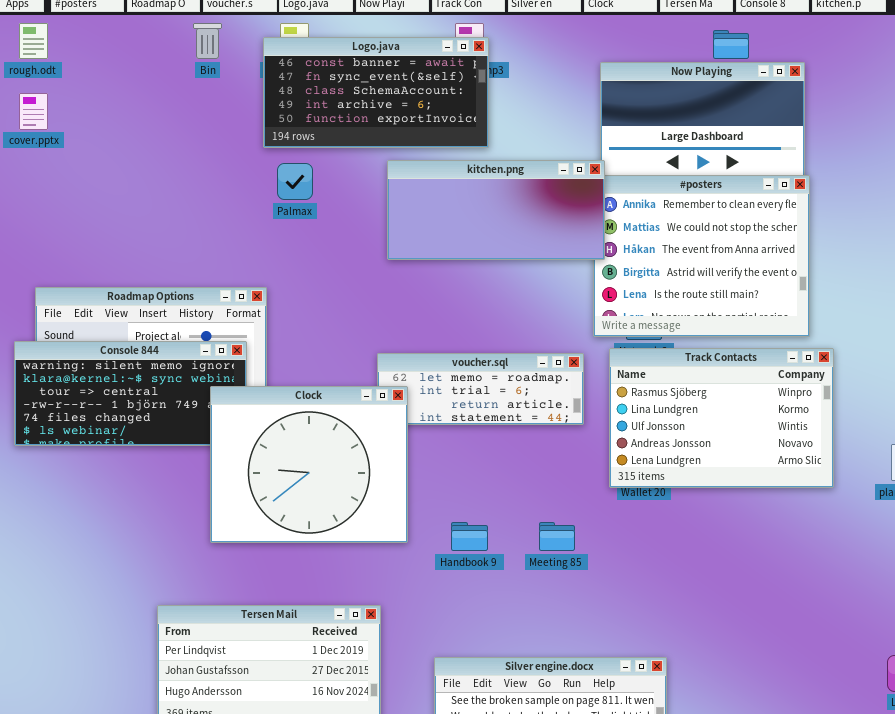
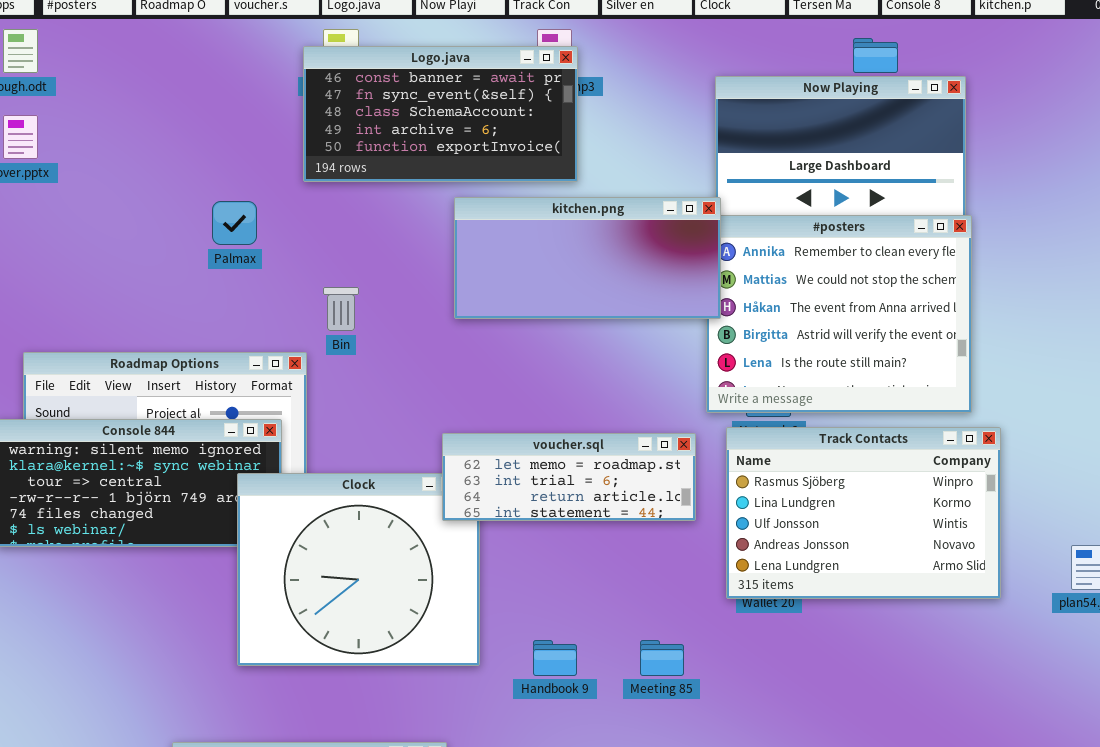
Bin: [193,23,222,59] -> [323,287,359,331], moved
Palmax: [277,163,313,200] -> [212,201,257,245], moved
voucher.sql: [377,353,584,425] -> [442,433,696,521], raised

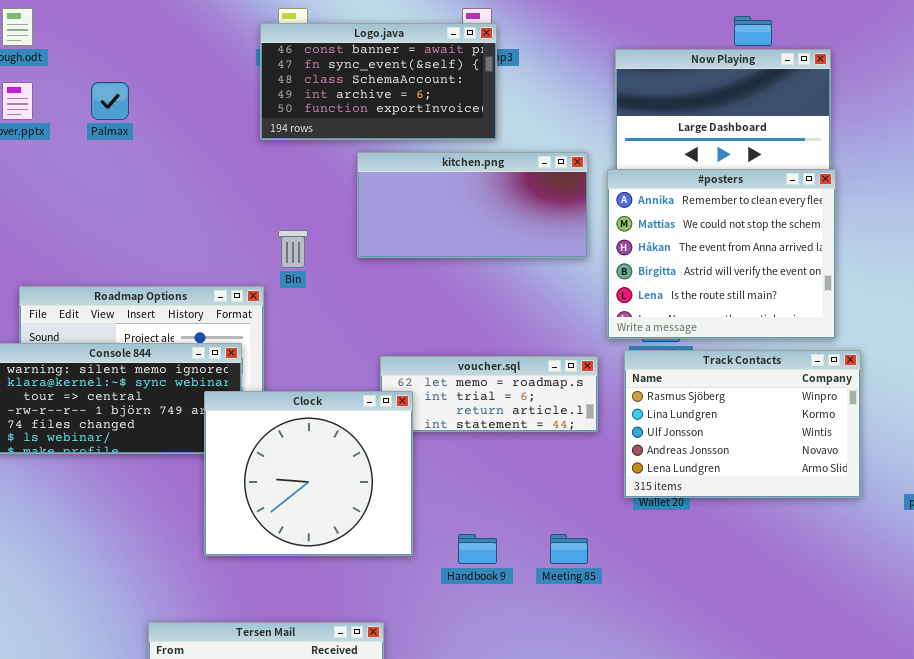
kitchen.png: [454,197,721,319] -> [357,152,588,258], moved
Palmax: [212,201,257,245] -> [91,82,129,120], moved
Clock: [237,473,480,666] -> [204,391,413,556], raised

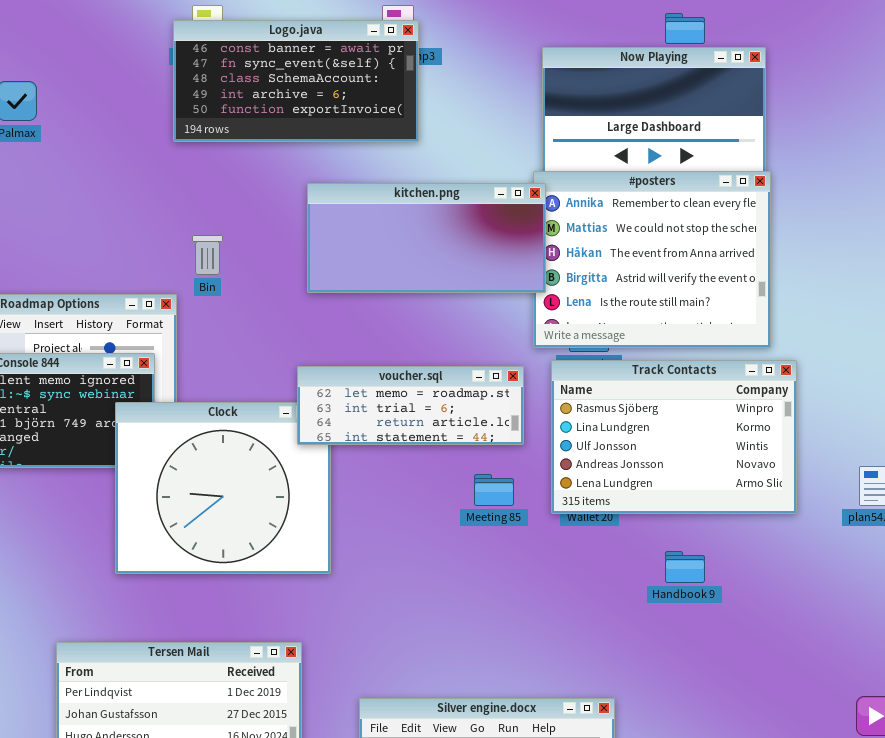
kitchen.png: [357,152,588,258] -> [307,183,546,293], moved
voucher.sql: [380,356,598,432] -> [297,366,524,445], raised
Handbook 9: [458,534,497,564] -> [665,551,705,583], moved
Meeting 85: [550,534,588,564] -> [474,474,514,506], moved

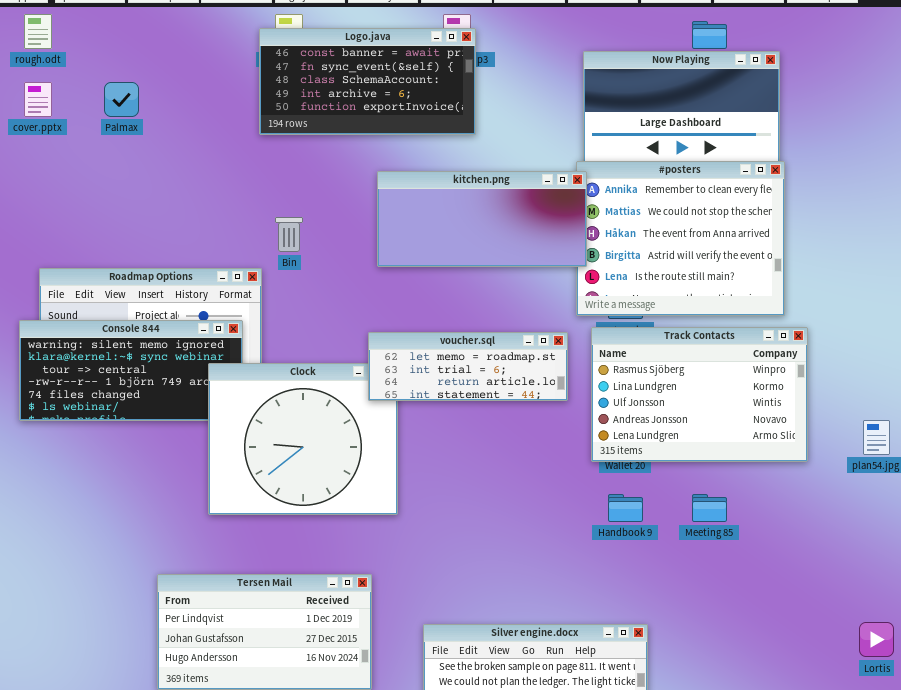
Meeting 85: [474,474,514,506] -> [692,494,727,522], moved
Handbook 9: [665,551,705,583] -> [608,494,643,522], moved

